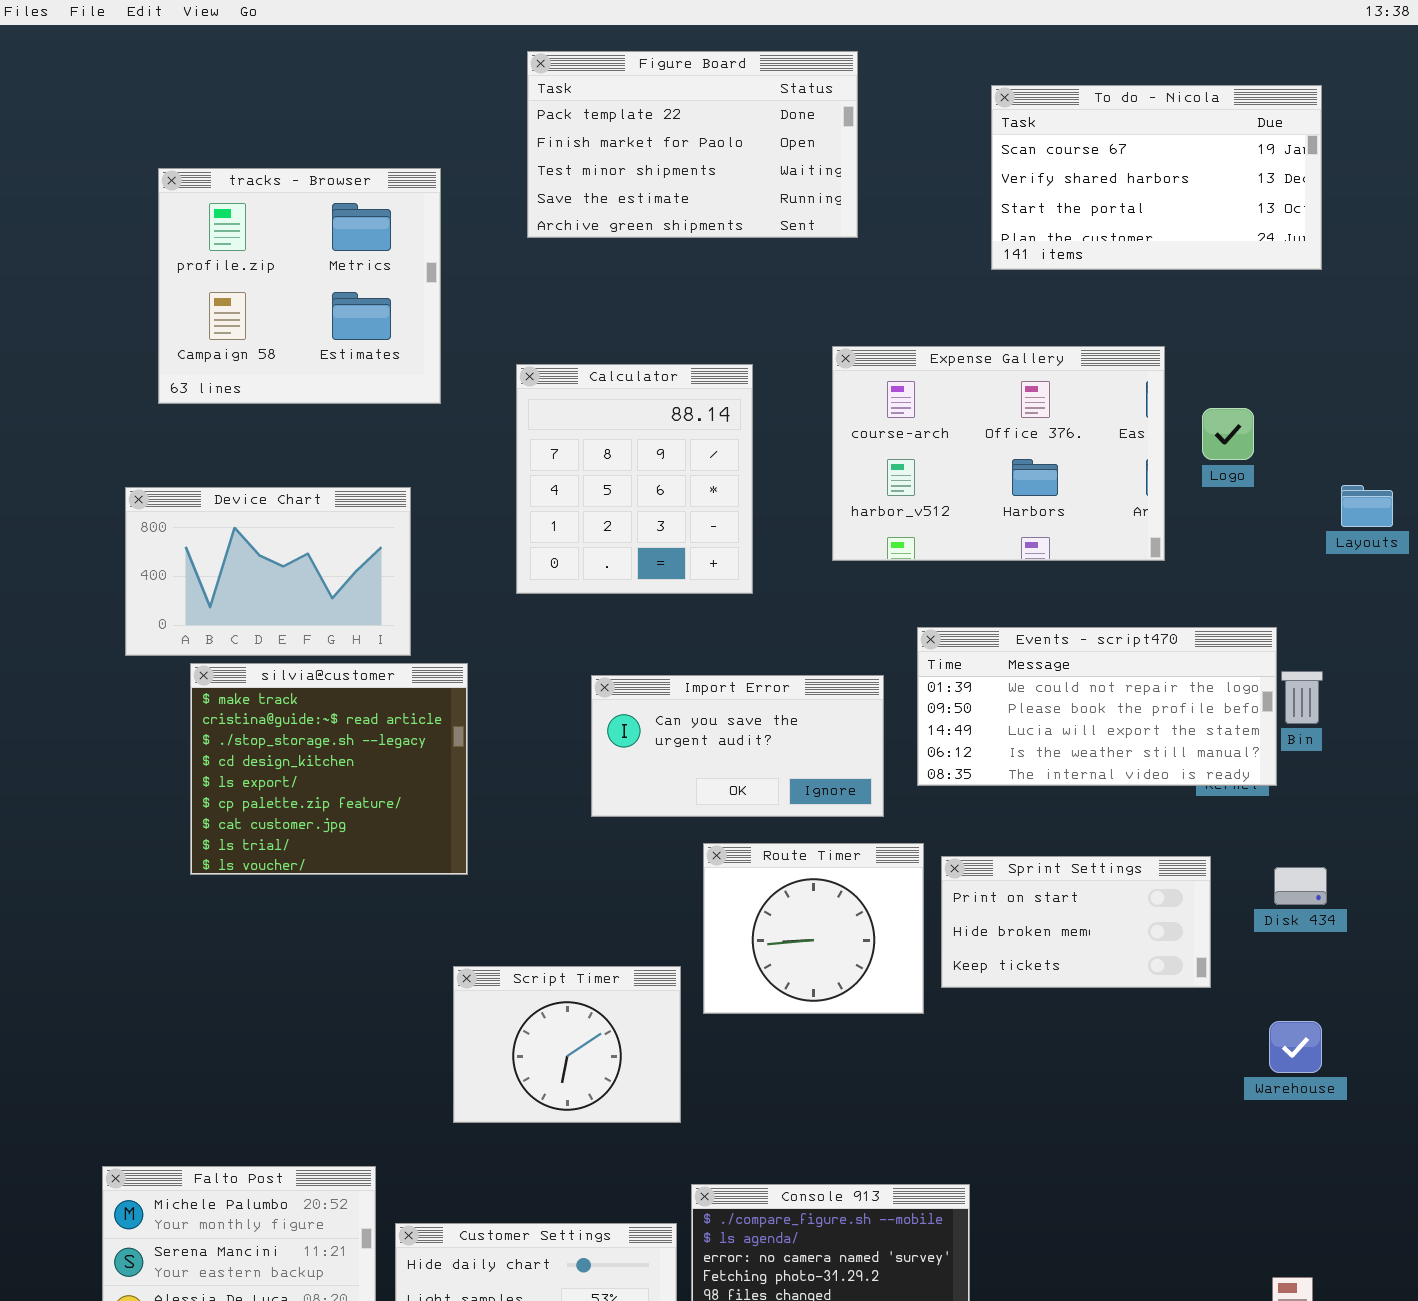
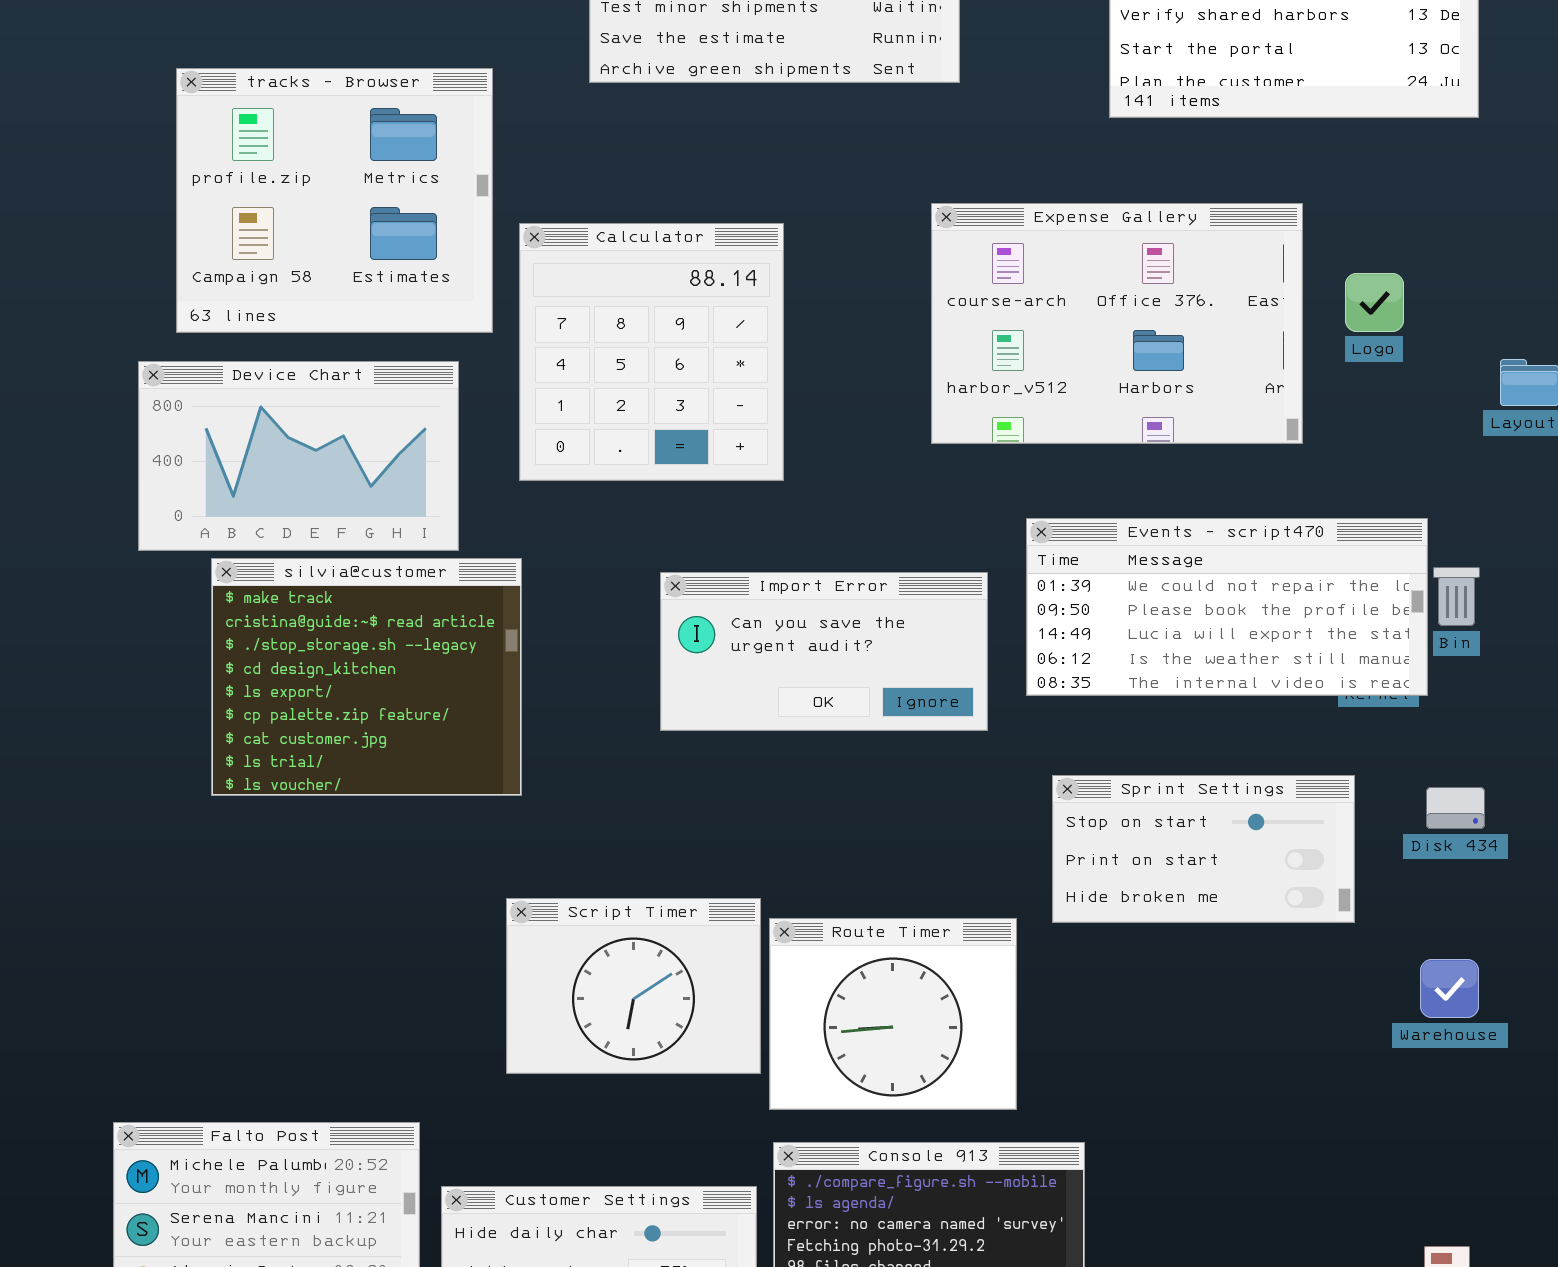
tracks - Browser: [158,168,441,404] -> [176,68,493,333], moved
Calculator: [516,364,753,594] -> [519,223,784,481], moved
Route Timer: [703,843,924,1014] -> [769,918,1017,1110], moved
Sprint Settings: [941,856,1211,988] -> [1052,775,1355,923], scrolled up 1 row

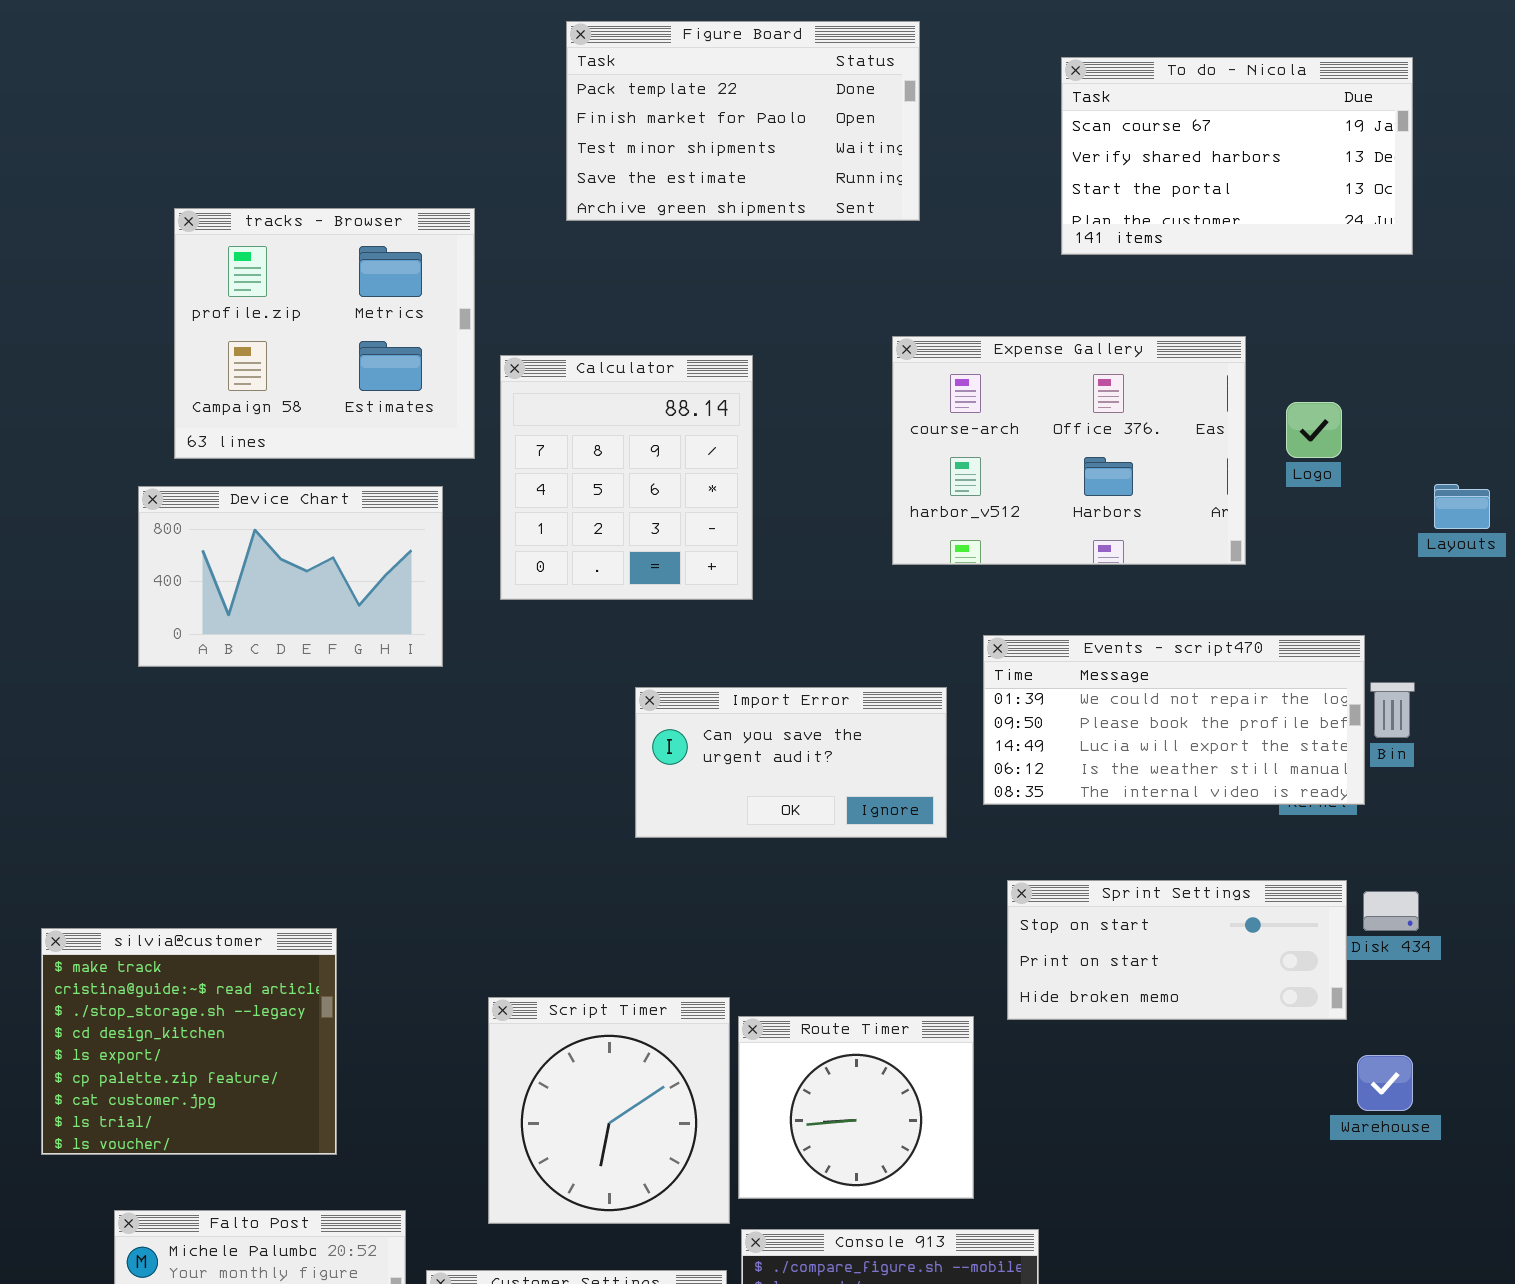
silvia@customer: [211,558,522,796] -> [41,928,337,1155], moved
Sprint Settings: [1052,775,1355,923] -> [1007,880,1347,1020], resized
Script Timer: [506,898,761,1074] -> [488,997,730,1224], resized

